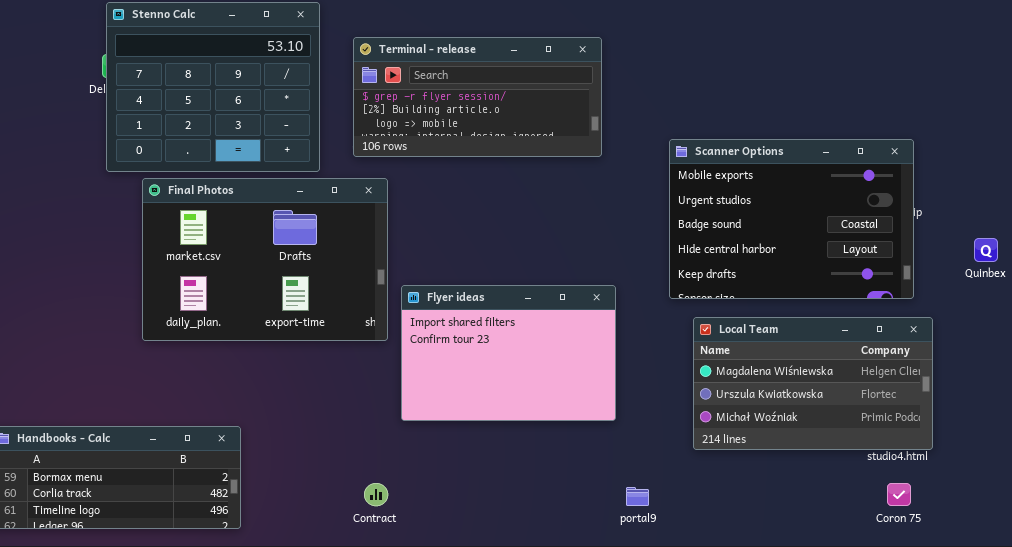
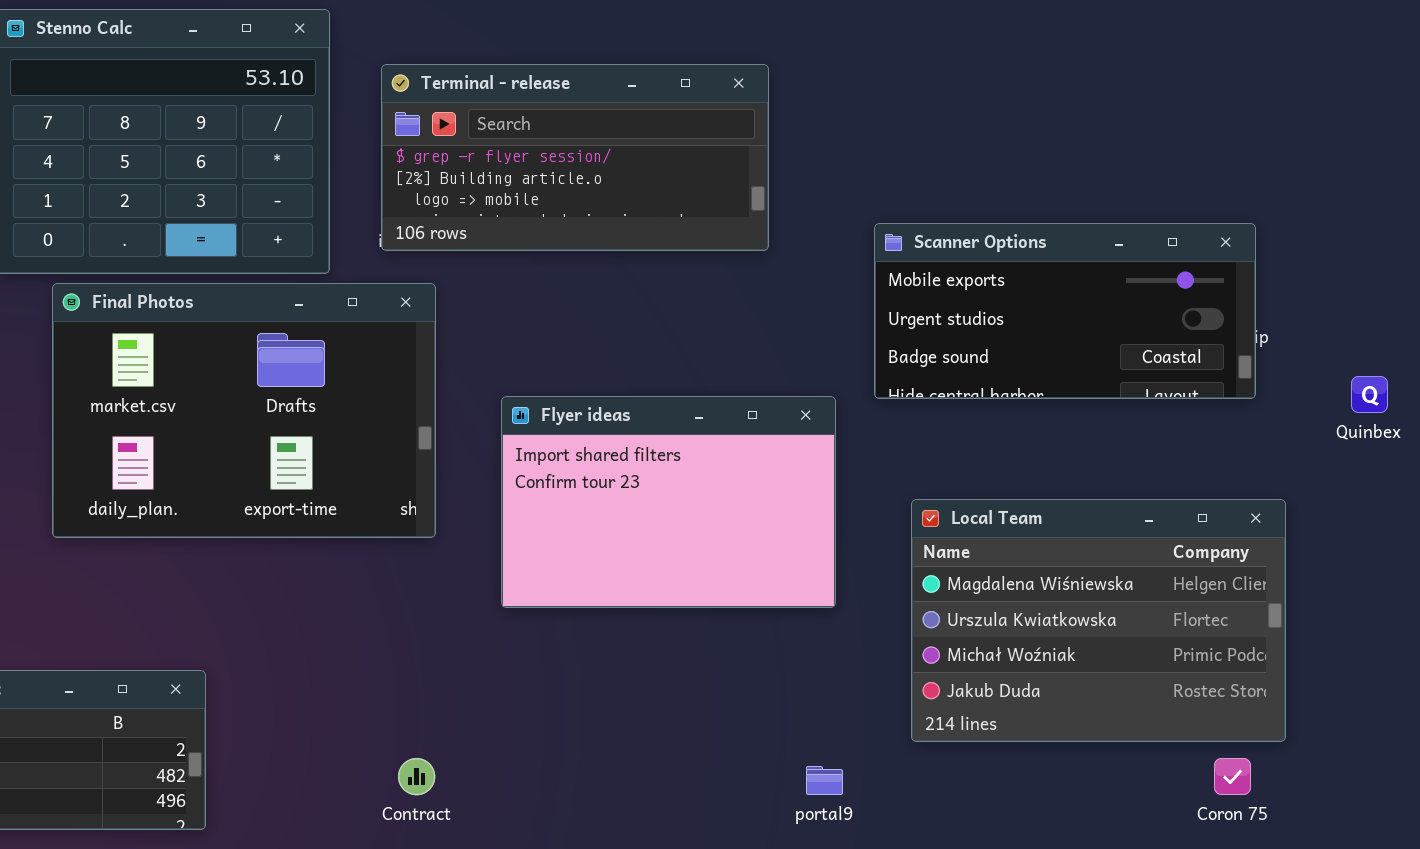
Scanner Options: [669,139,914,299] -> [874,223,1256,399], resized
Flyer ideas: [401,285,616,421] -> [501,396,836,608], moved
Local Team: [693,317,933,450] -> [911,499,1286,742], resized

